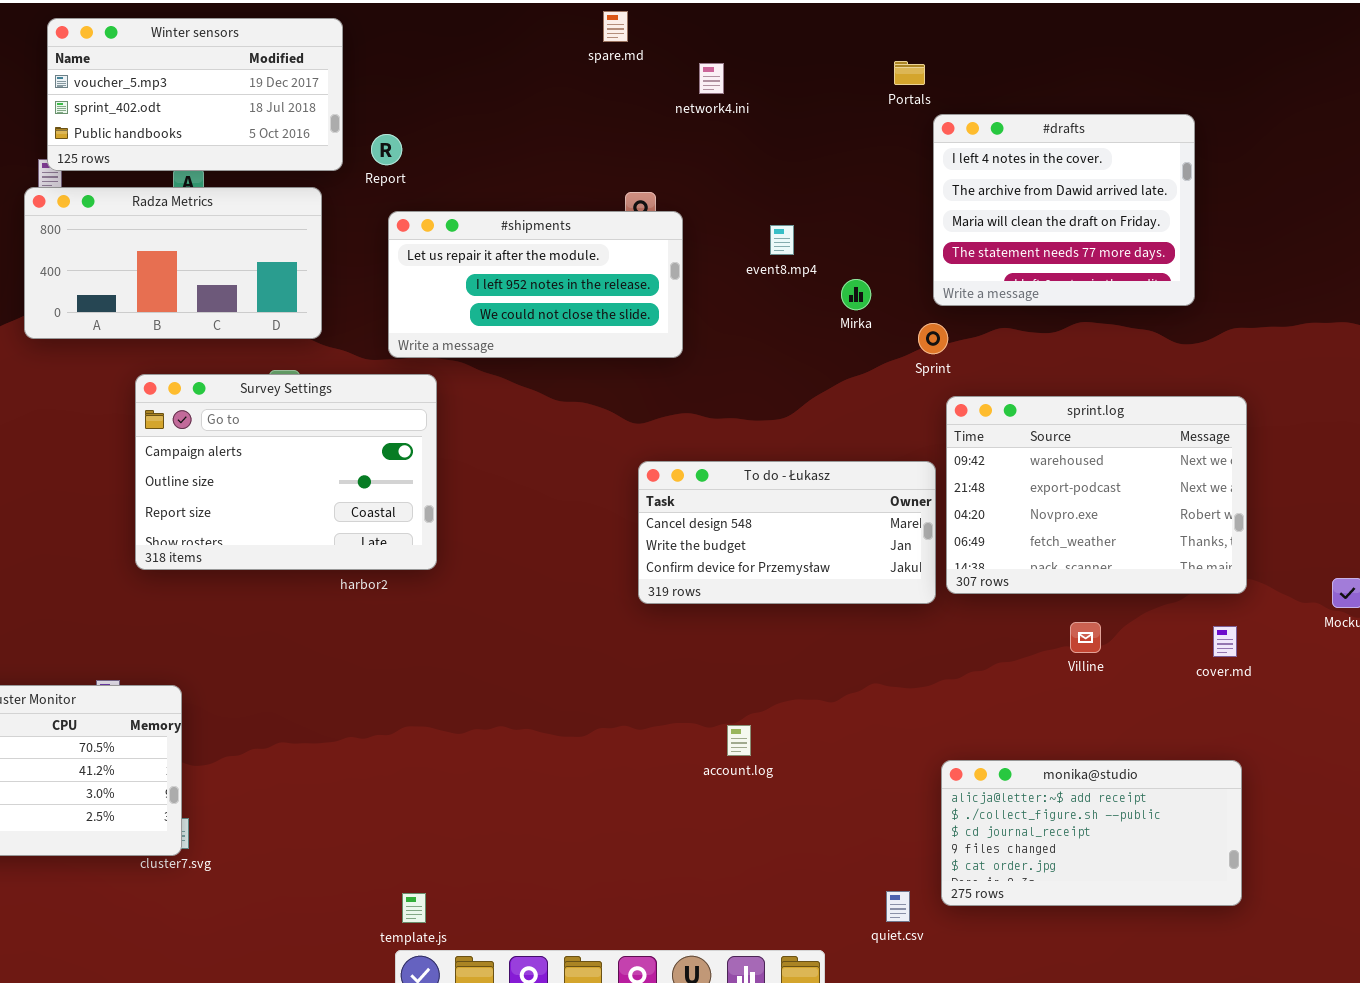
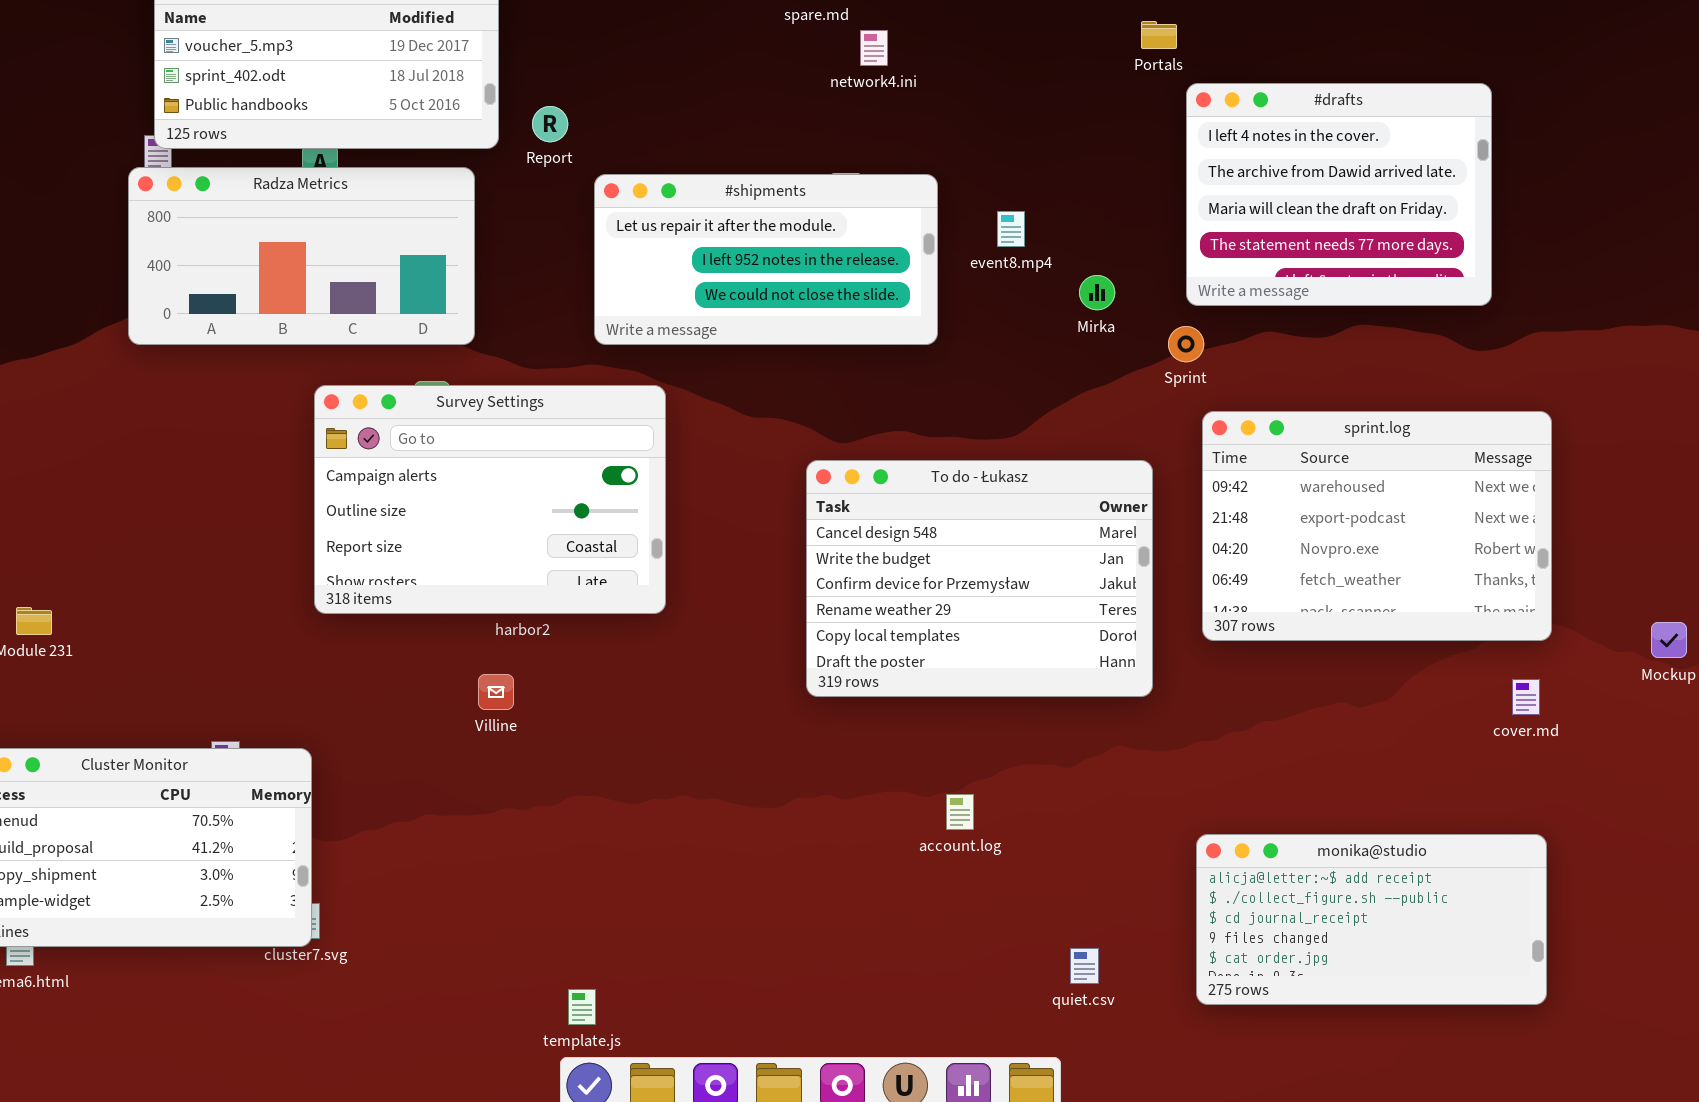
network4.ini: [699,63,724,94] -> [860,30,888,66], moved
#shipments: [388,211,683,358] -> [594,174,938,345], moved
Survey Settings: [135,374,437,570] -> [314,385,666,614], moved
To do - Łukasz: [638,461,936,604] -> [806,460,1153,697], moved, resized
Villine: [1070,622,1101,653] -> [478,674,514,710], moved
quiet.csv: [886,891,910,922] -> [1070,948,1099,984], moved

